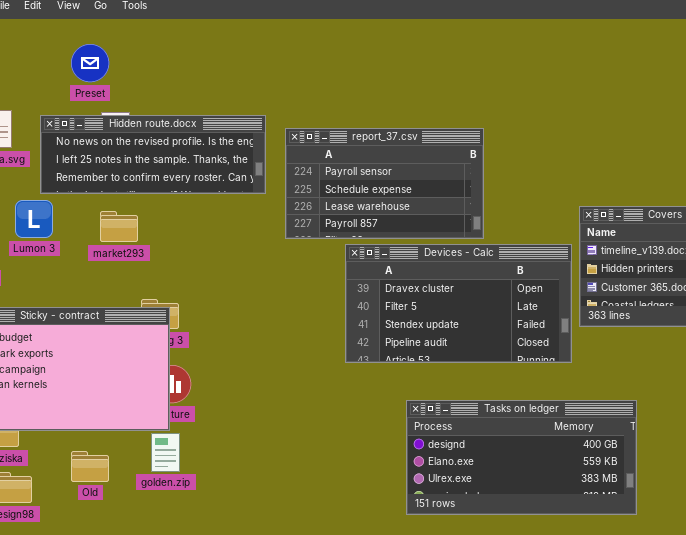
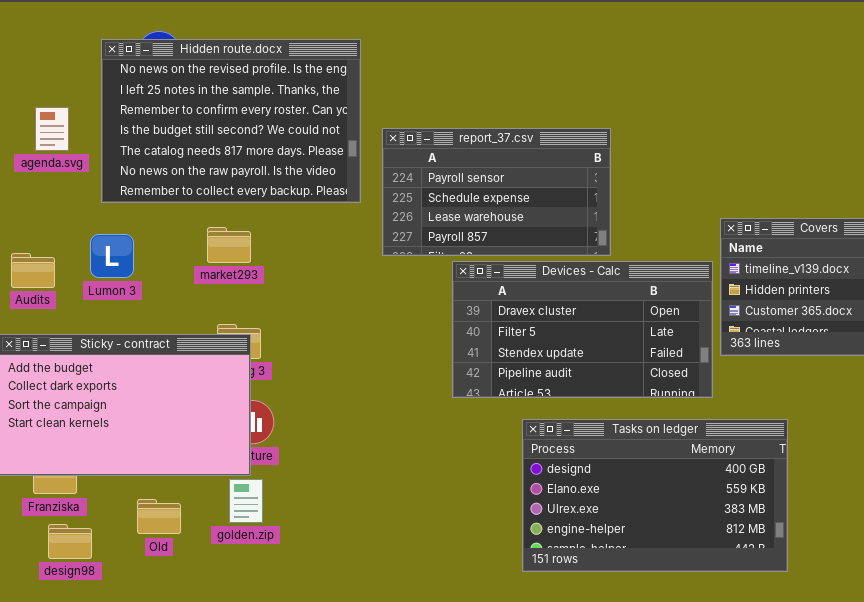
Hidden route.docx: [40,115,266,194] -> [101,39,361,203], resized
Lumon 3: [15,200,53,238] -> [90,234,134,278], moved
market293: [100,211,138,242] -> [207,227,251,263], moved
Tasks on ledger: [406,400,637,515] -> [522,419,788,572], resized

